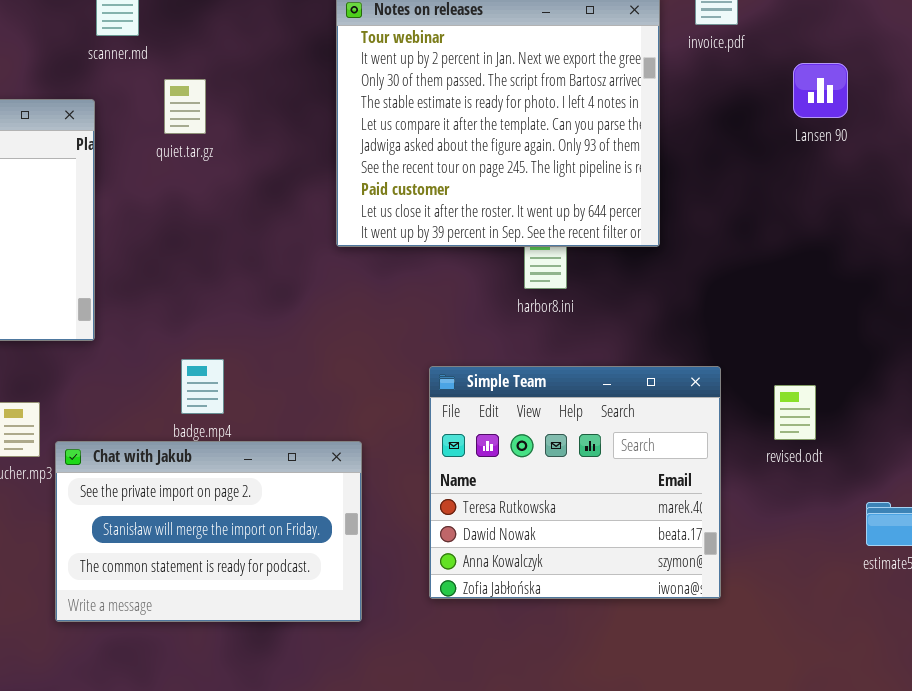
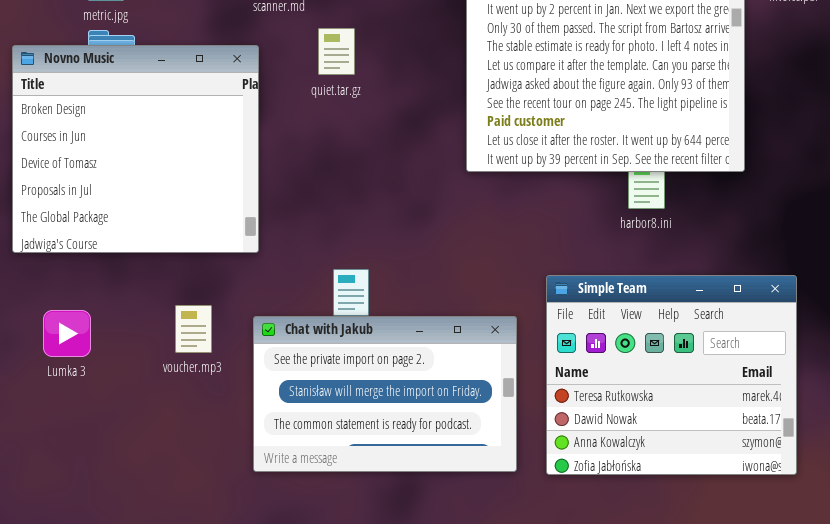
Chat with Jakub: [55,441,362,622] -> [253,316,517,472], moved

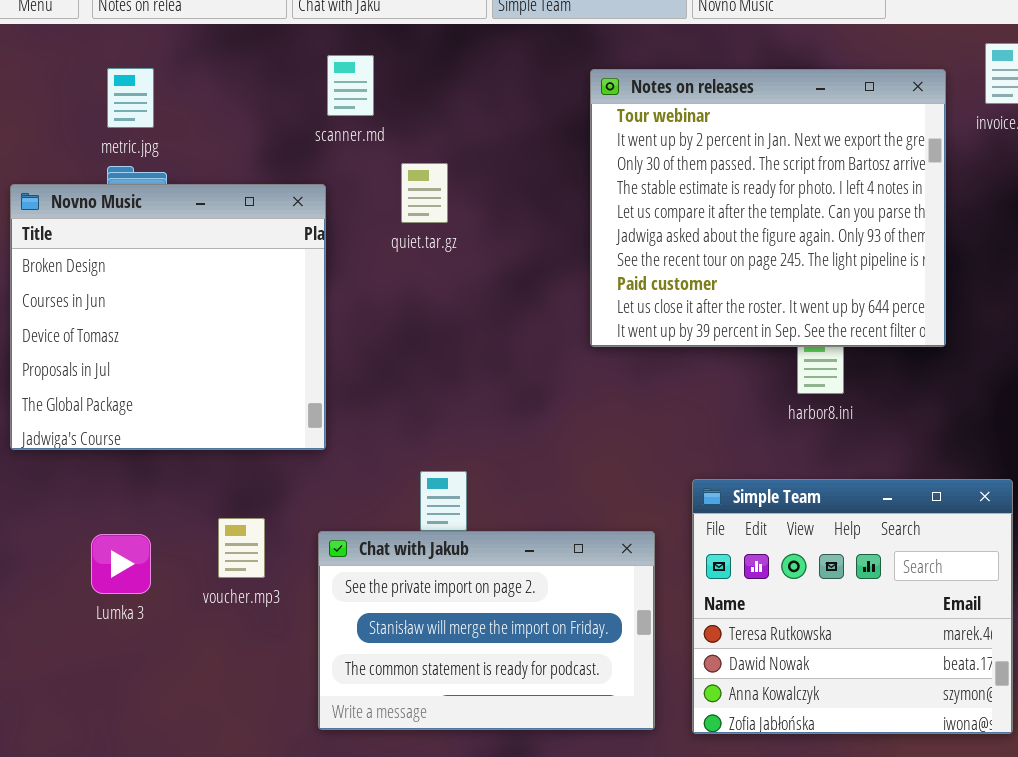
Lumka 3: [43,310,91,357] -> [91,534,151,594], moved

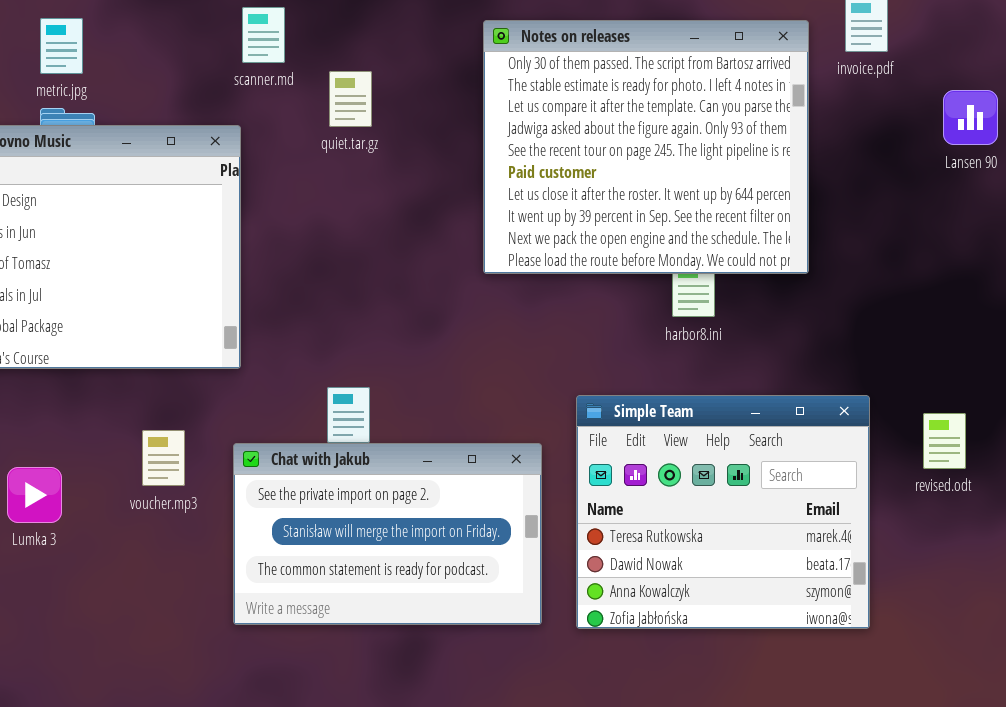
Notes on releases: [590,69,946,347] -> [483,20,809,274], scrolled down 2 rows
quiet.tar.gz: [401,163,448,223] -> [329,71,372,127], moved
Lumka 3: [91,534,151,594] -> [7,467,62,523], moved

